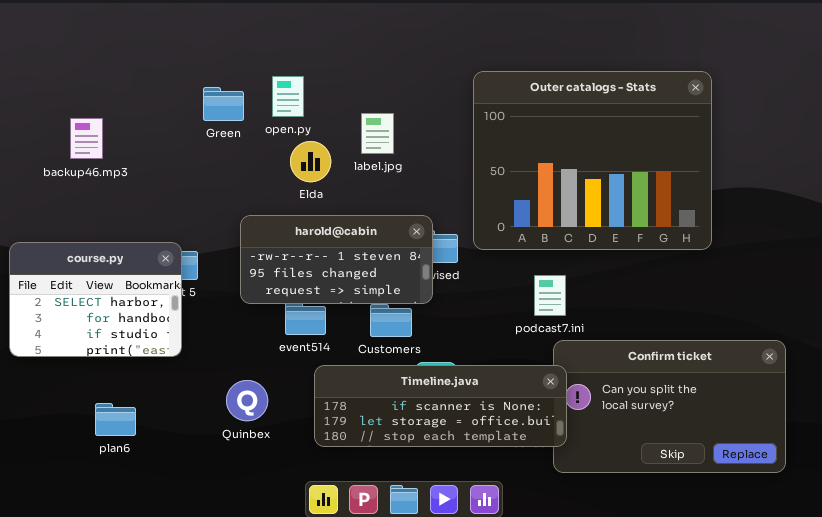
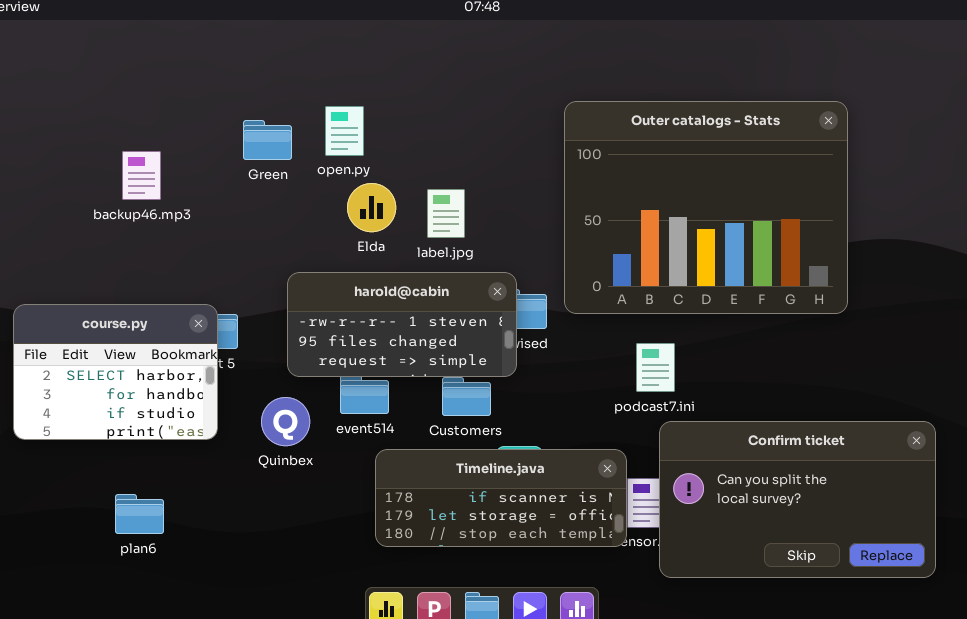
label.jpg: [361,113,394,154] -> [427,189,465,238], moved
backup46.mp3: [70,118,103,159] -> [122,151,161,200], moved
Timeline.java: [314,365,567,447] -> [375,449,627,547], resized
Quinbex: [226,380,268,421] -> [261,397,310,446], moved

